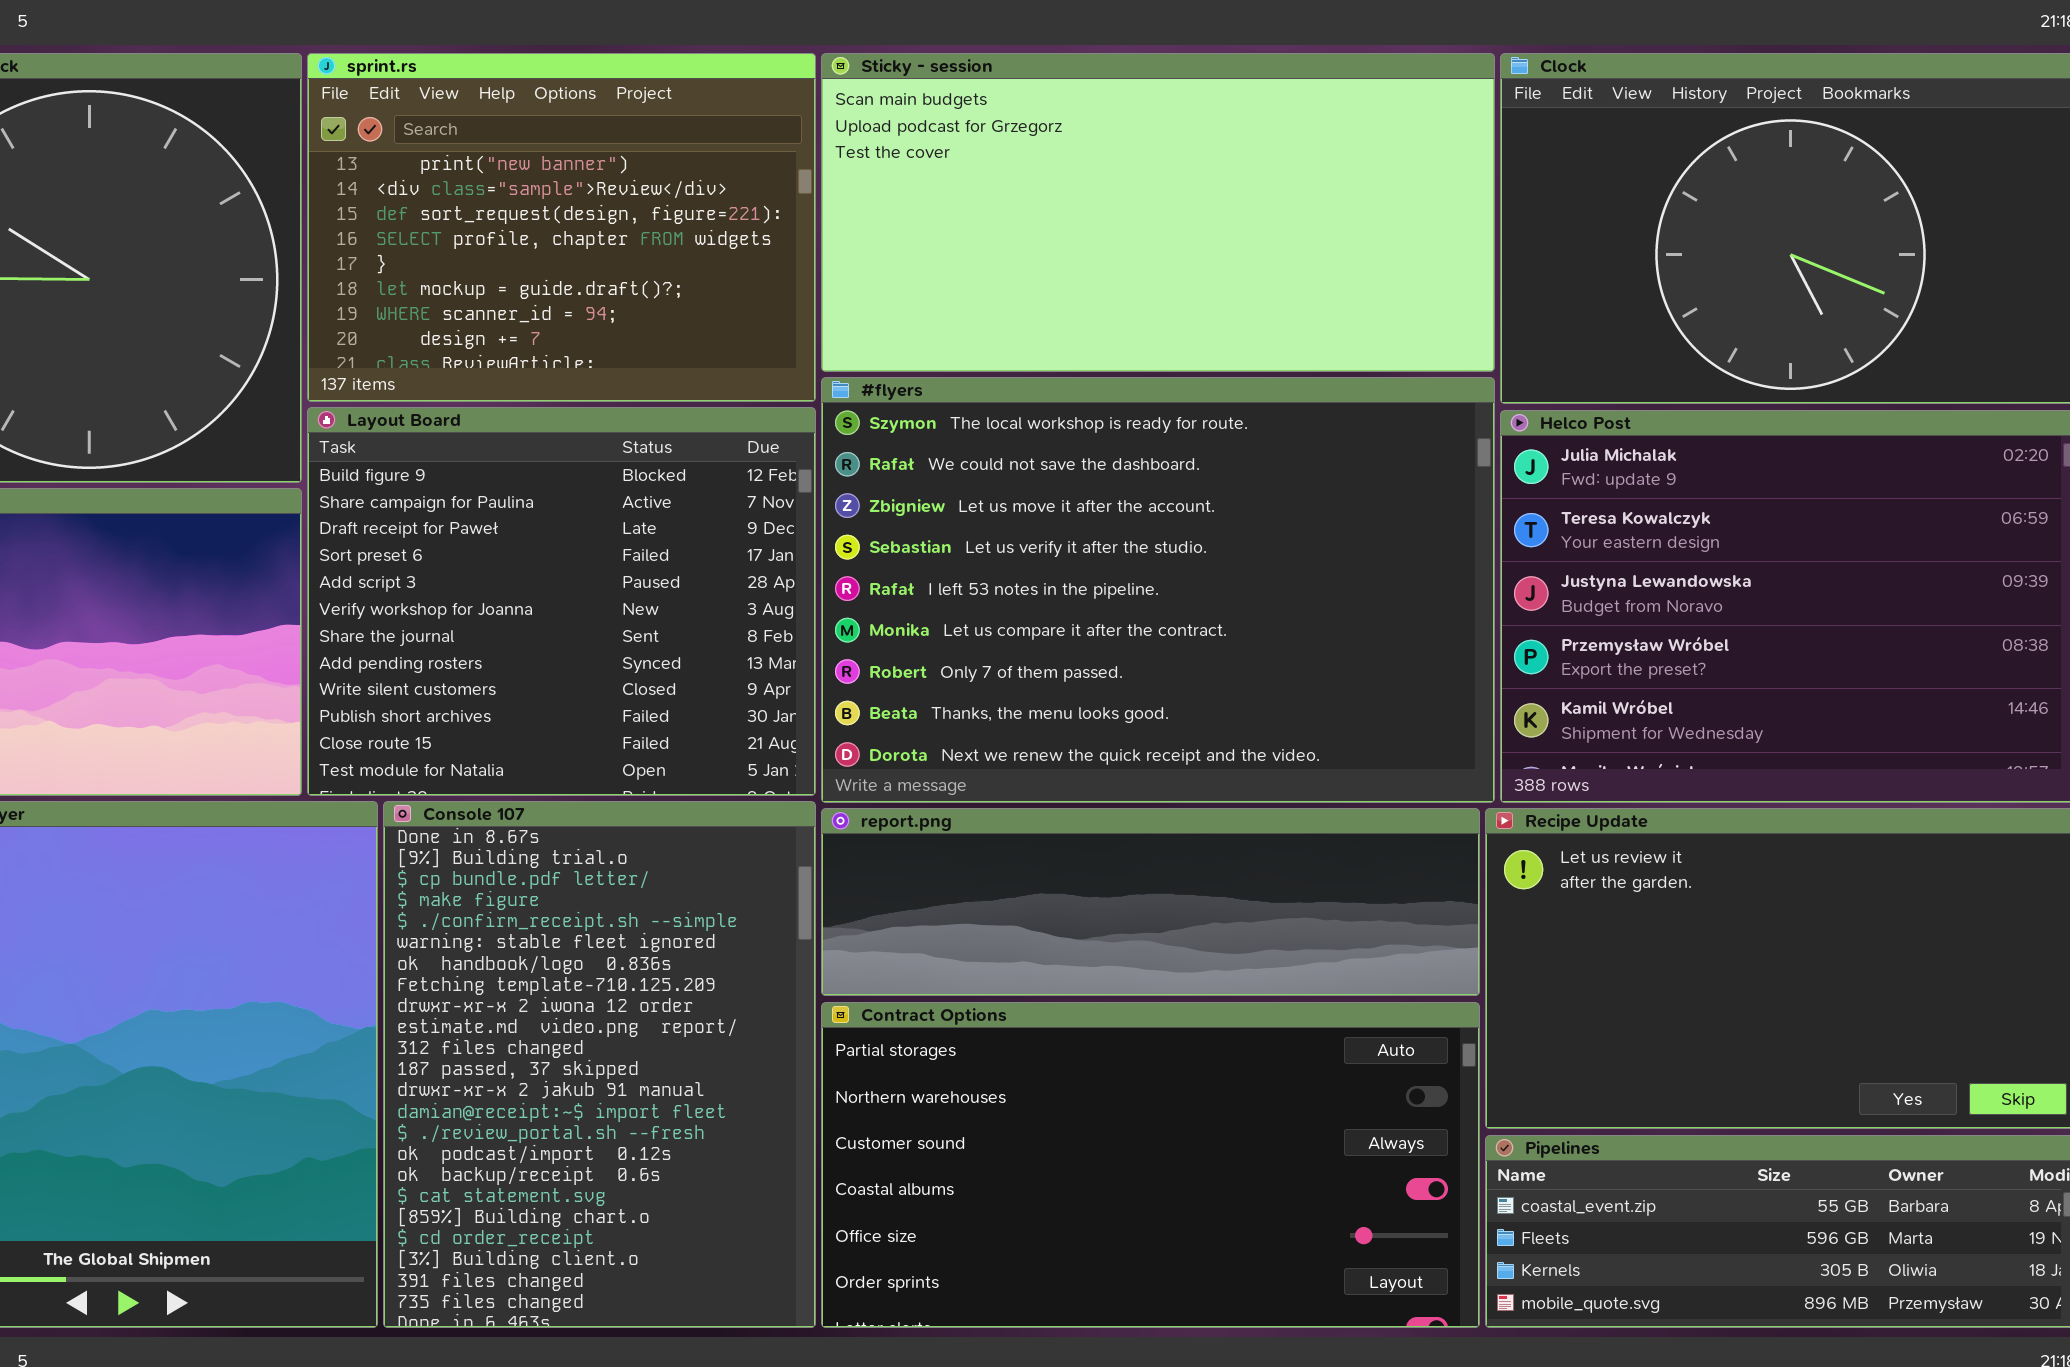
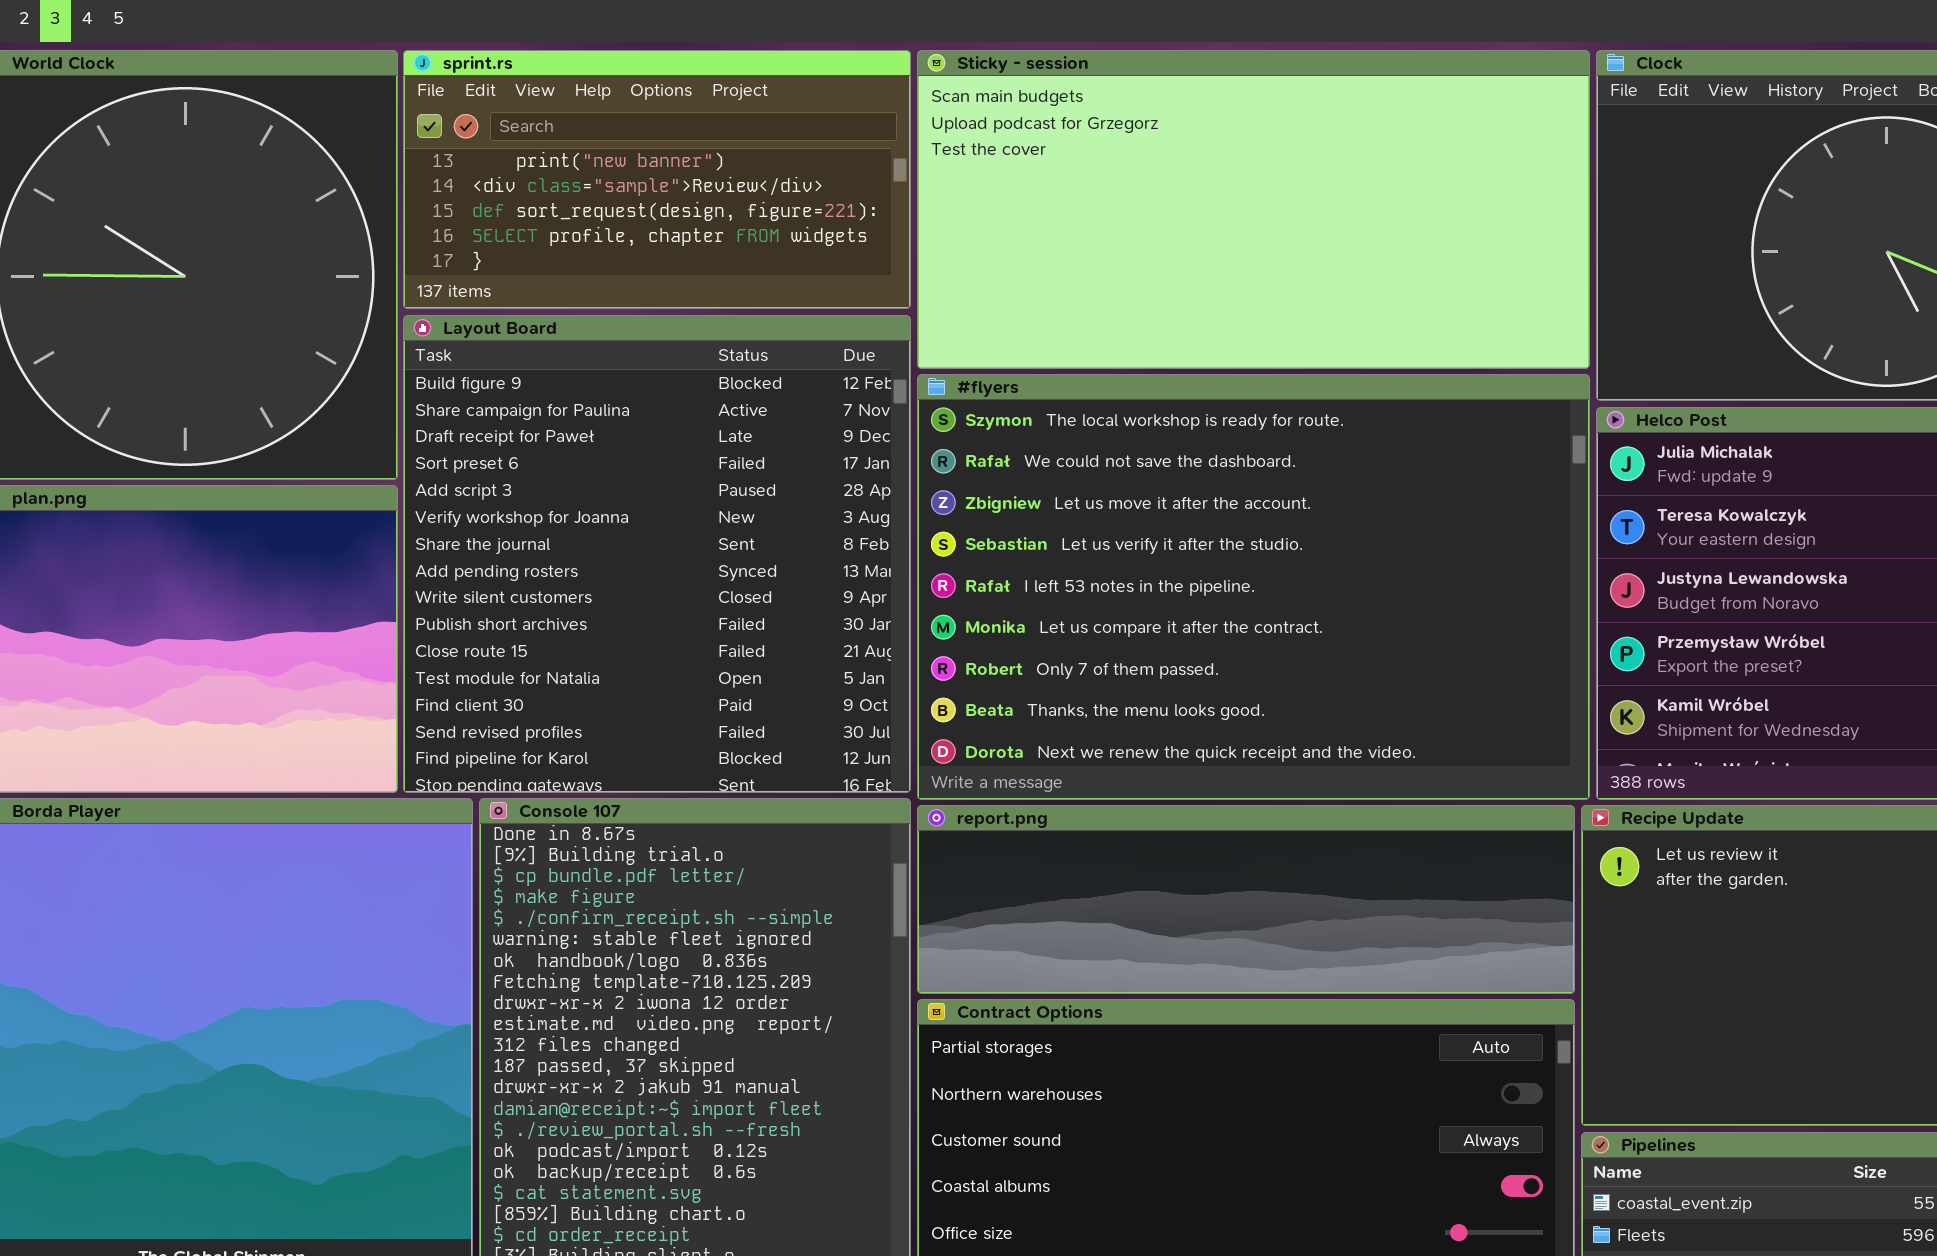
sprint.rs: [307,53,816,402] -> [403,50,911,309], resized
Layout Board: [307,407,816,796] -> [403,315,911,793], resized

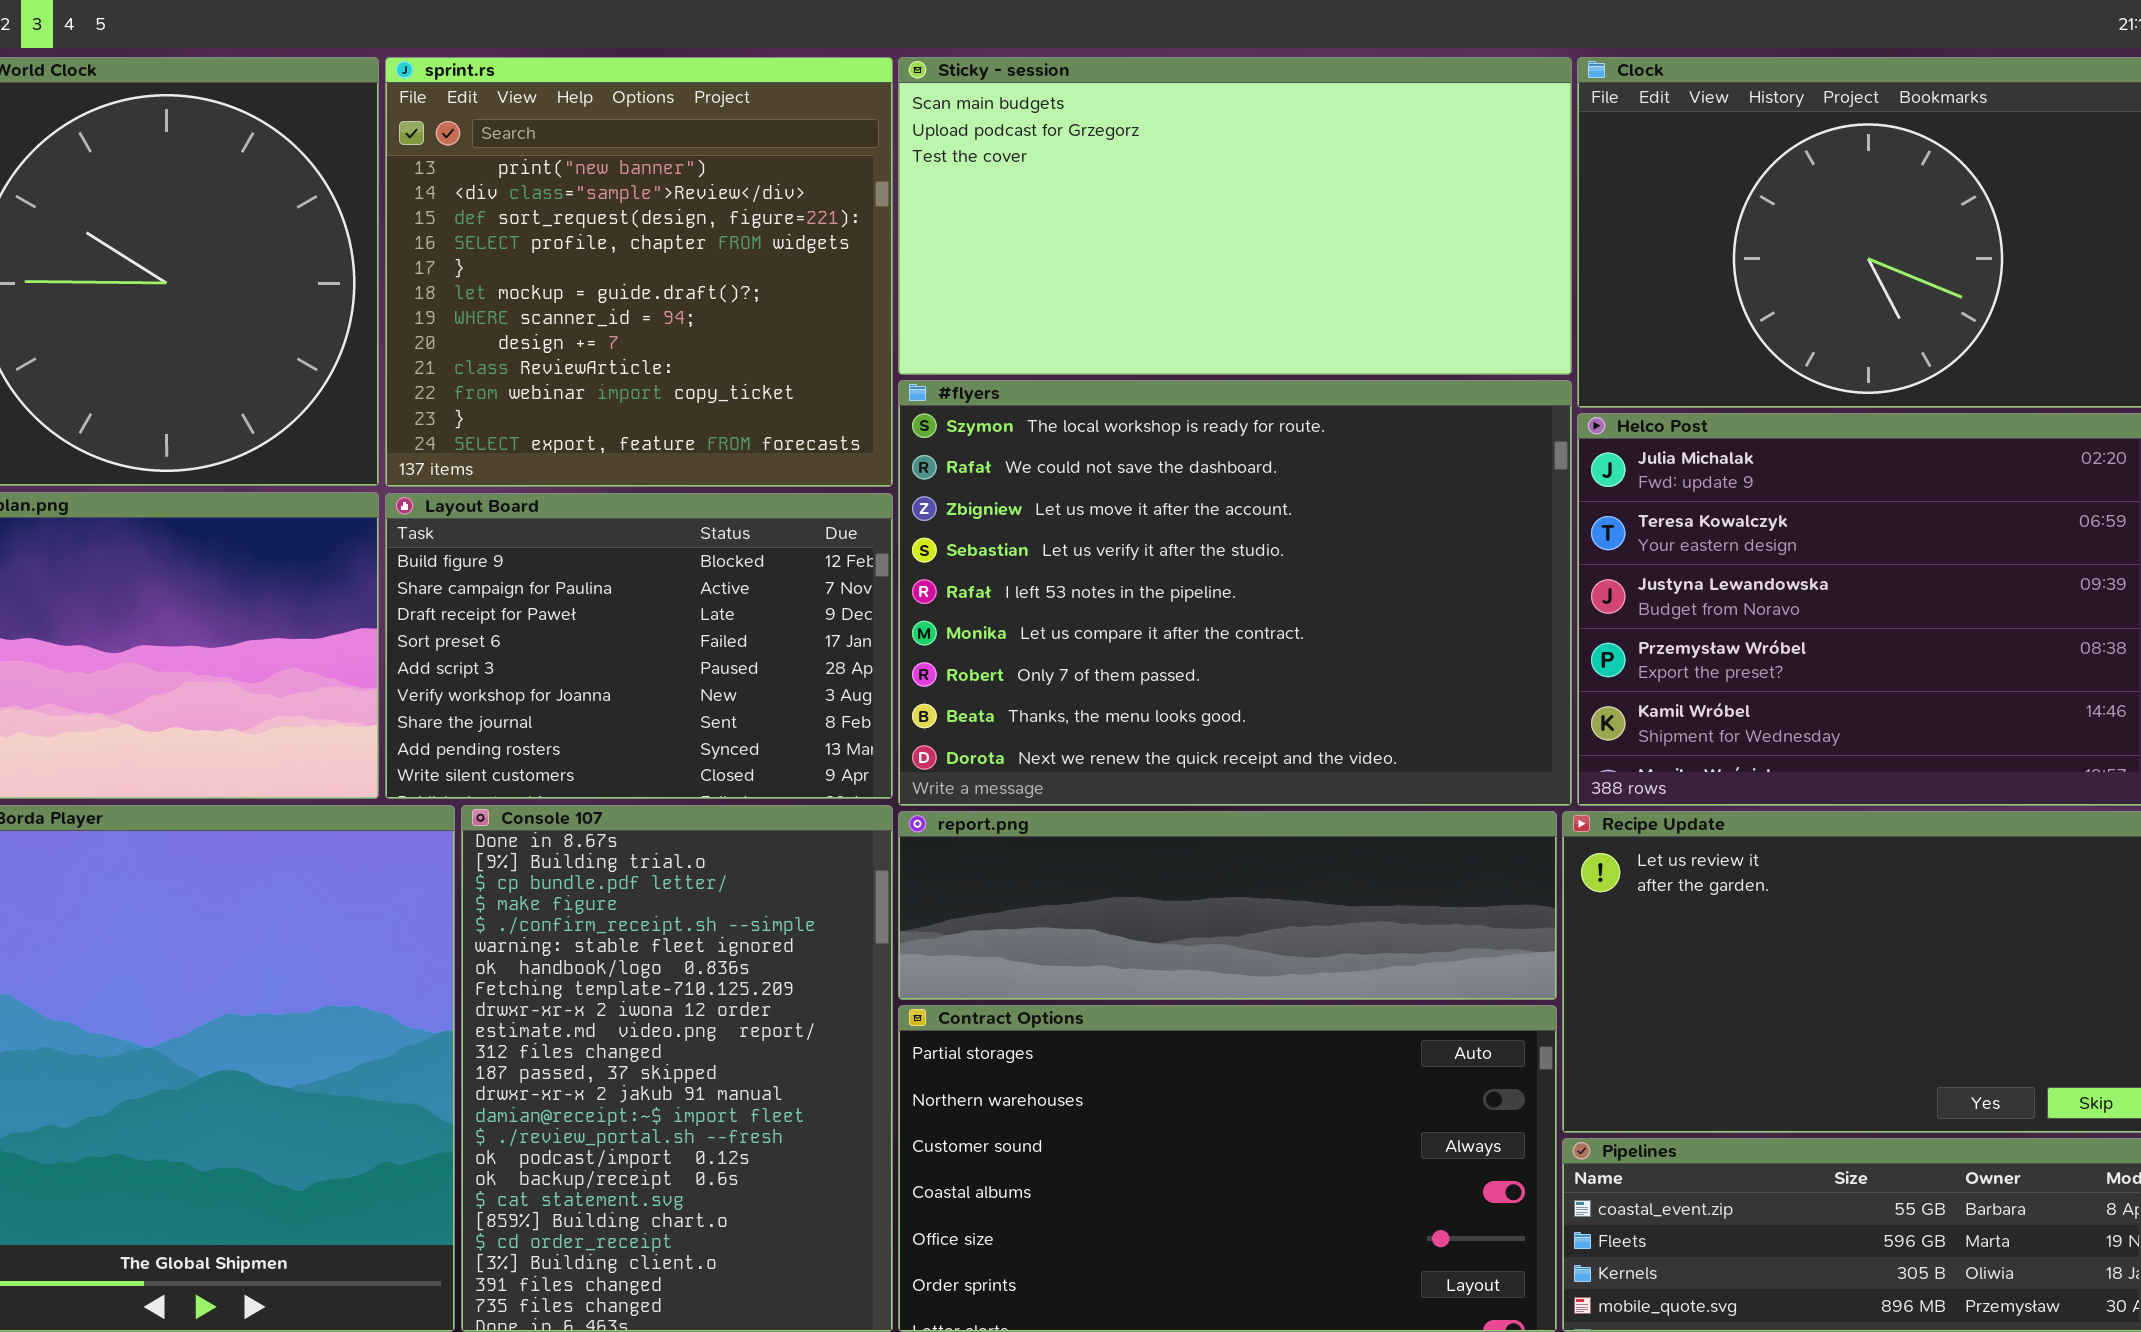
sprint.rs: [403,50,911,309] -> [385,57,893,487], resized
Layout Board: [403,315,911,793] -> [385,493,893,799], resized

